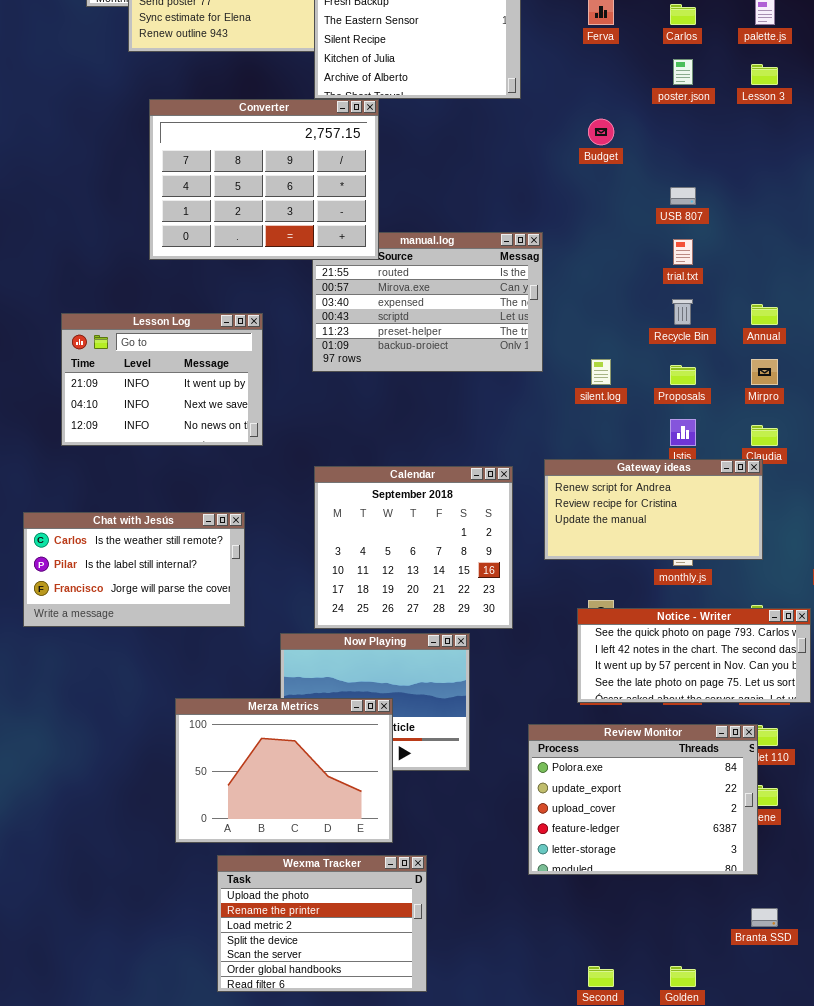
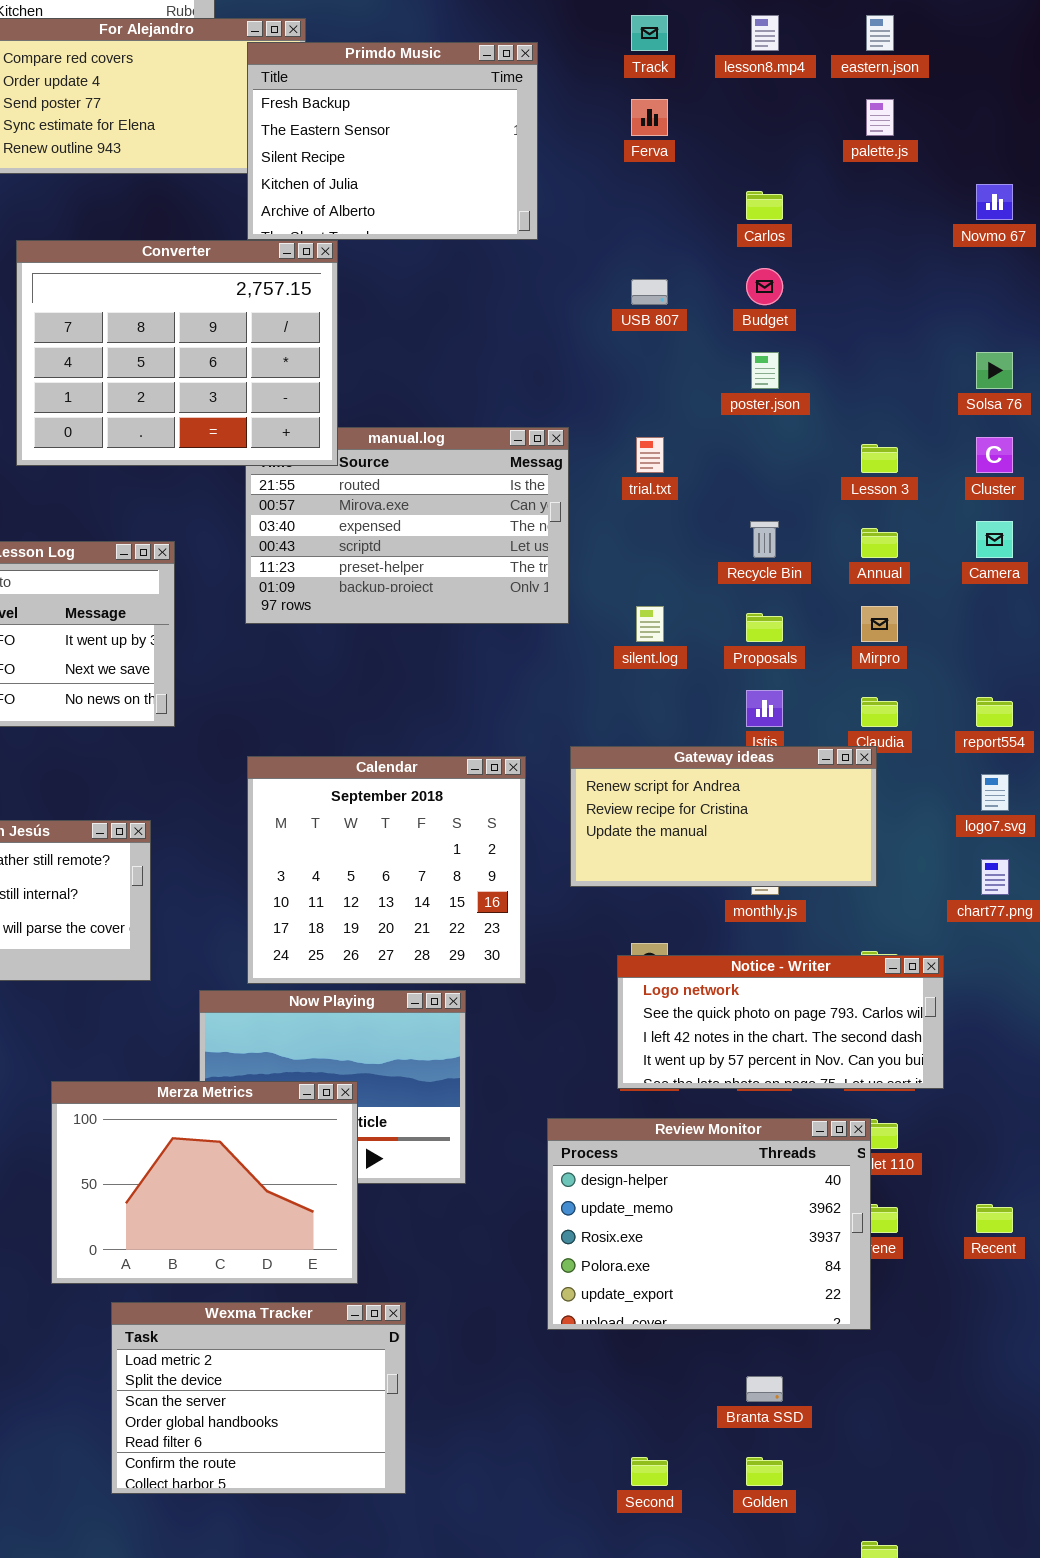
Carlos: [670,4,696,25] -> [746,191,783,220], moved
poster.json: [673,59,693,85] -> [751,352,779,389], moved
Lesson 3: [751,64,778,85] -> [861,444,898,473], moved
Budget: [588,119,614,145] -> [746,268,783,305], moved
USB 807: [670,187,696,205] -> [631,279,668,305], moved
trial.txt: [673,239,693,265] -> [636,437,664,473], moved
Notice - Writer: [577,608,811,703] -> [617,955,944,1089], scrolled up 1 row
Review Monitor: [528,724,758,875] -> [547,1118,871,1330], scrolled up 3 rows
Wexma Tracker: [217,855,427,992] -> [111,1302,406,1494], scrolled down 2 rows
Branta SSD: [751,908,778,927] -> [746,1376,783,1402], moved

